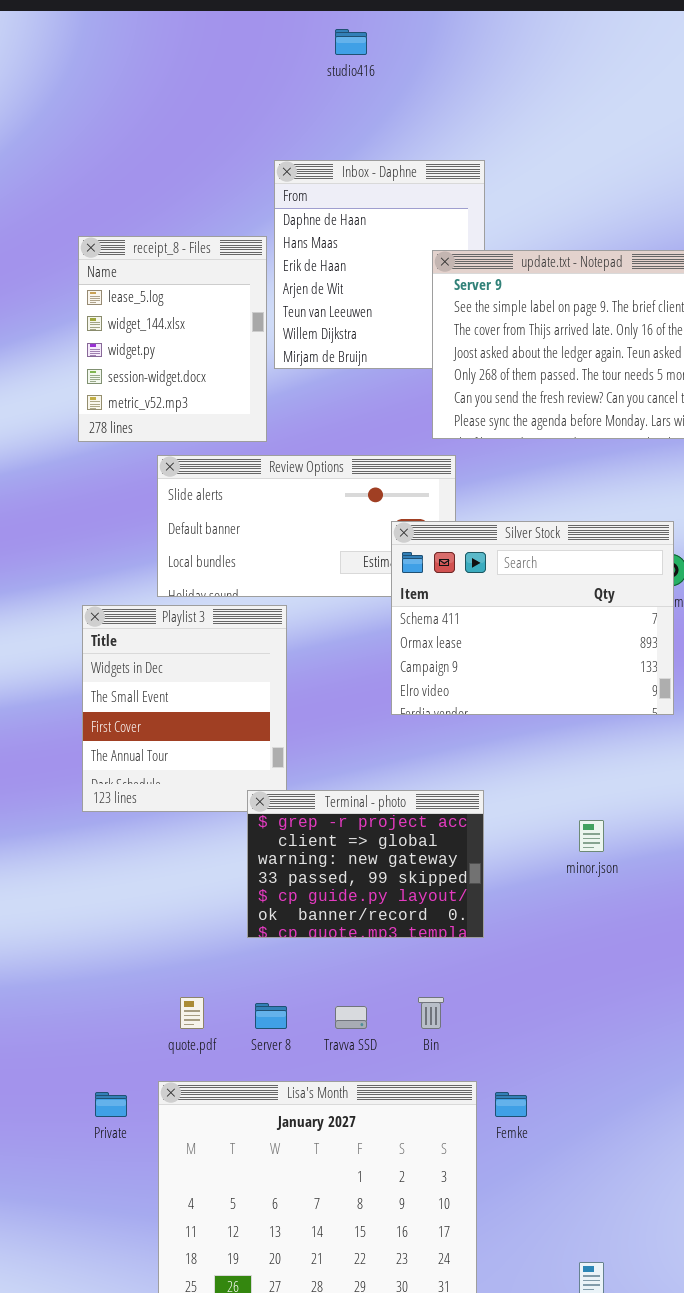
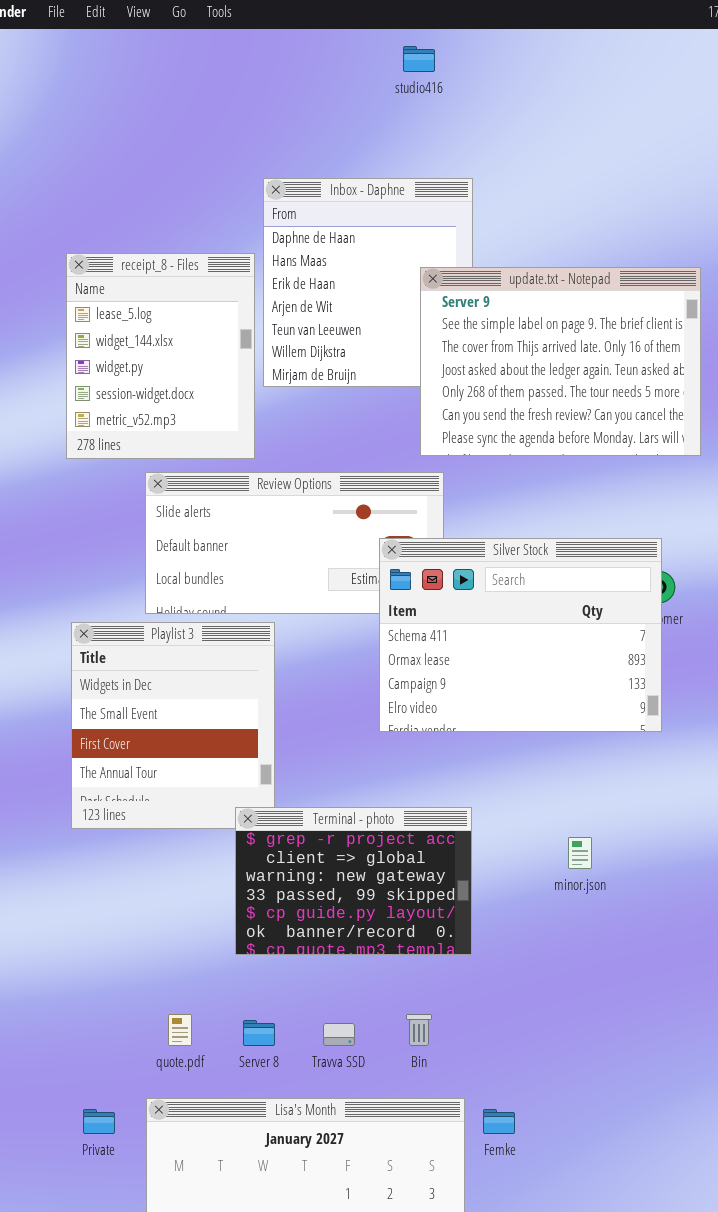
studio416: [335,29,367,55] -> [403,46,435,72], moved

